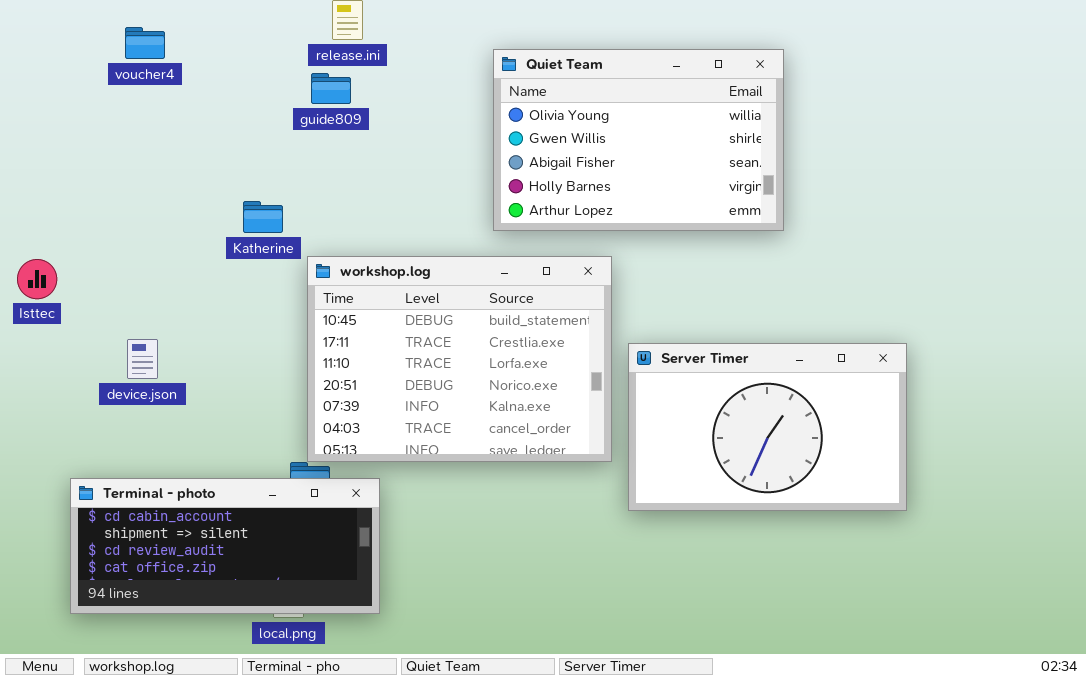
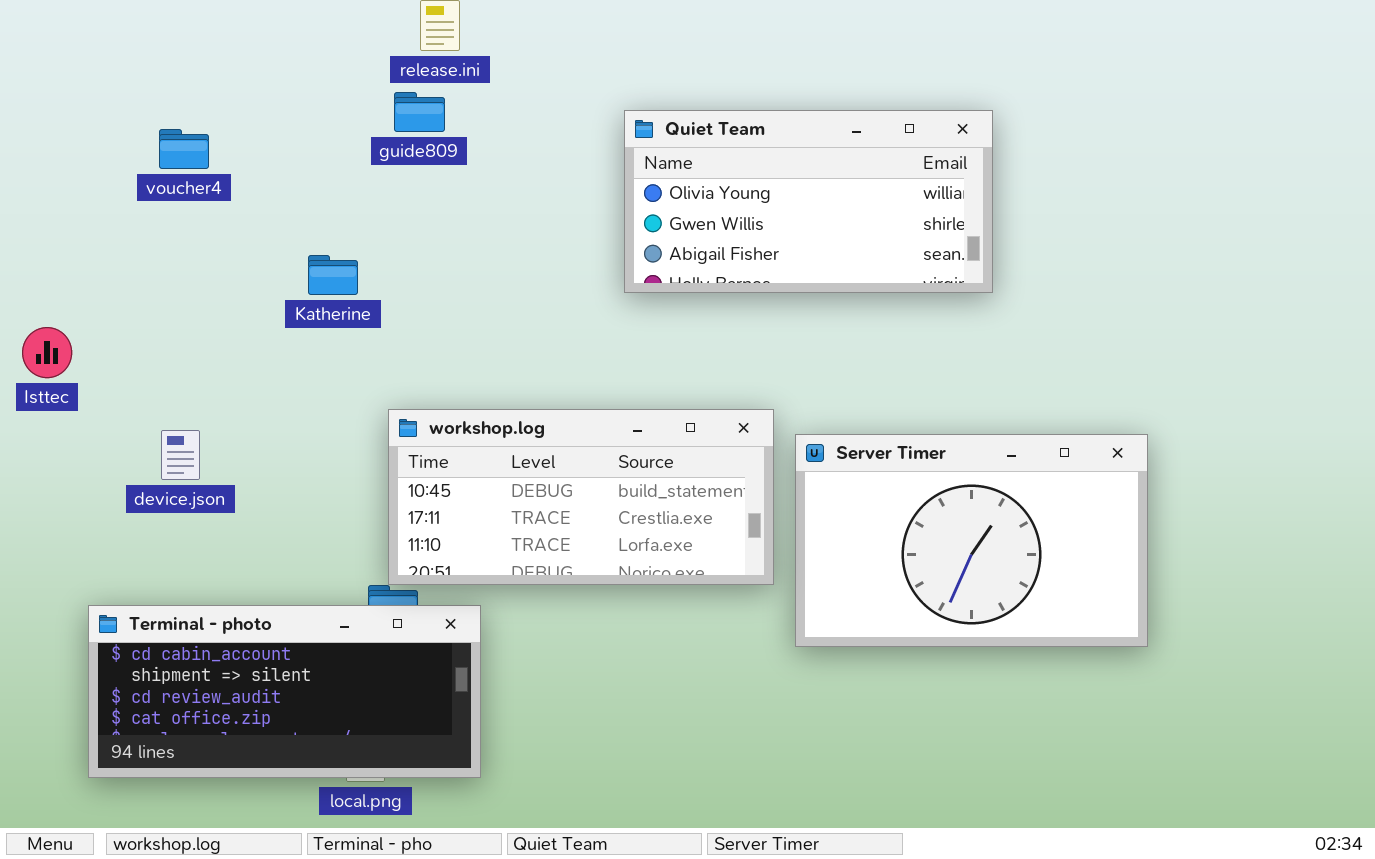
voucher4: [125,27,165,59] -> [159,129,209,169], moved
Quiet Team: [493,49,784,231] -> [624,110,993,293], resized
workshop.log: [307,256,612,462] -> [388,409,774,585], resized

